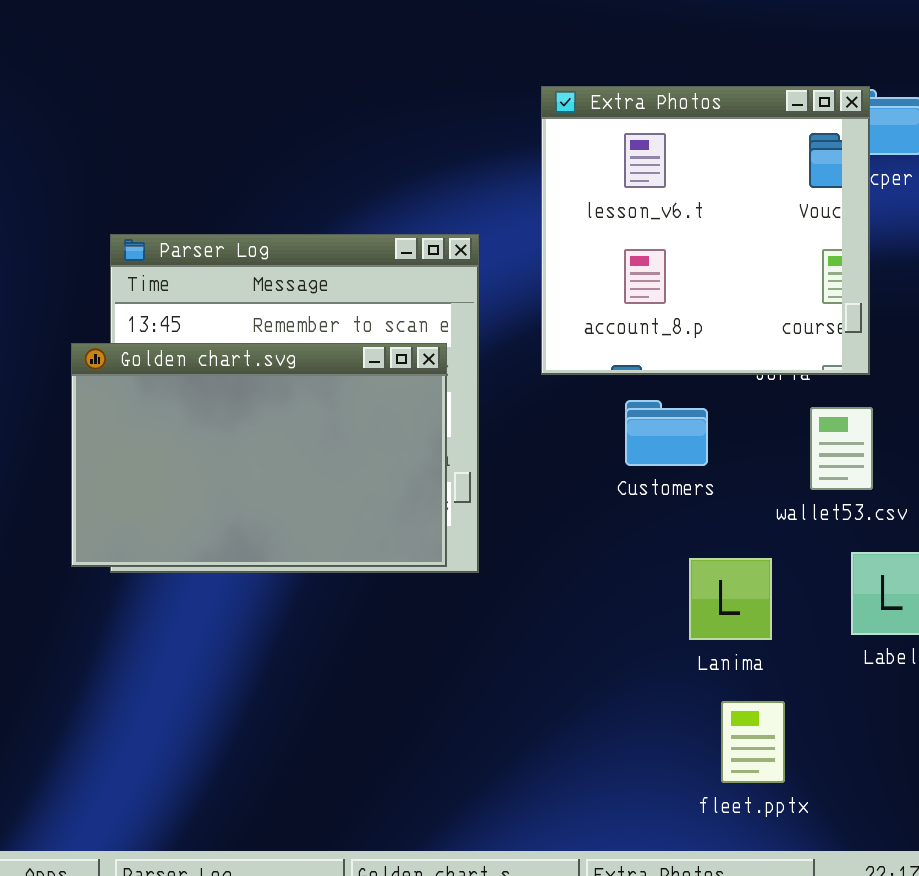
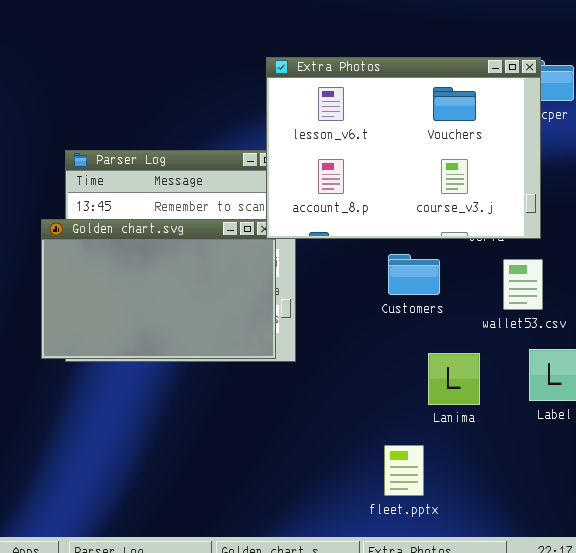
Extra Photos: [541,86,870,375] -> [266,57,541,239], resized
fleet.pptx: [721,701,785,783] -> [384,445,424,496], moved

